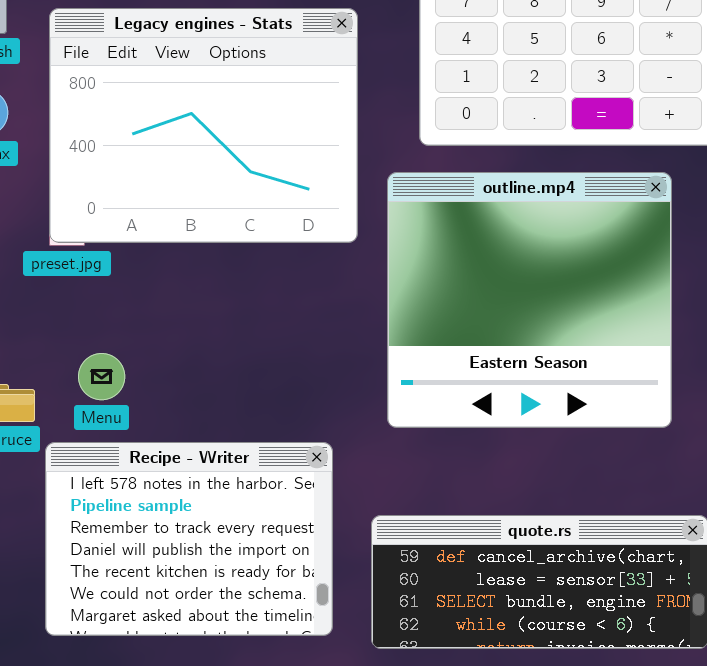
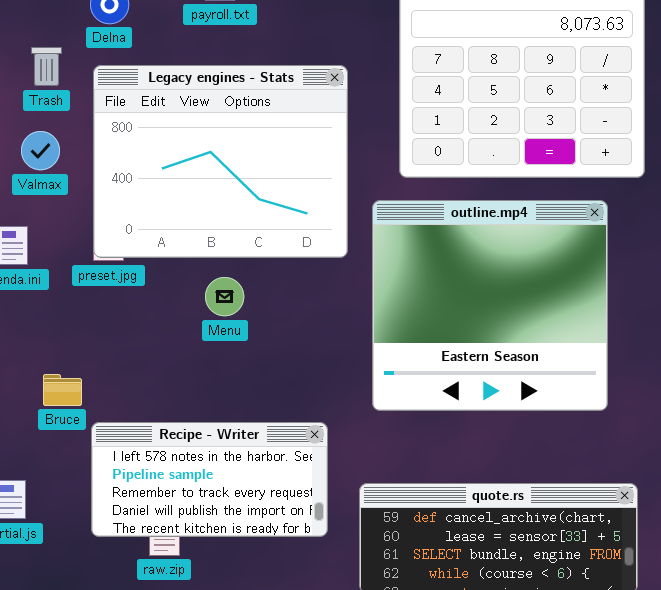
Menu: [78,353,125,400] -> [205,277,244,316], moved
Recipe - Writer: [45,442,333,636] -> [91,422,328,537], resized

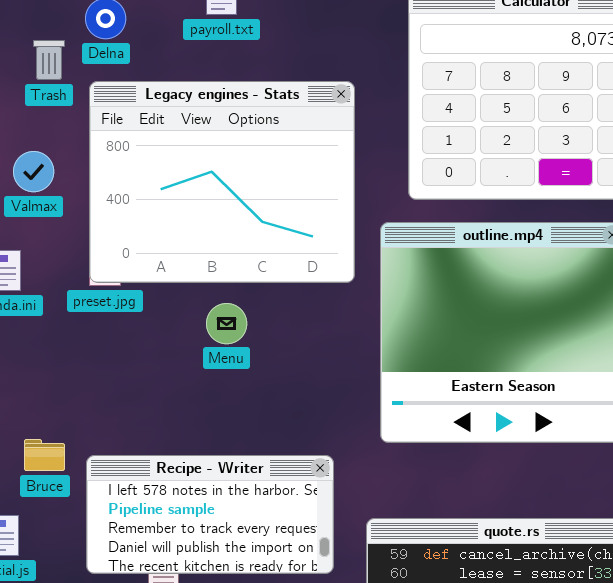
Trash: [31,47,62,86] -> [33,40,65,80], moved
Bruce: [43,374,82,406] -> [24,439,65,471], moved

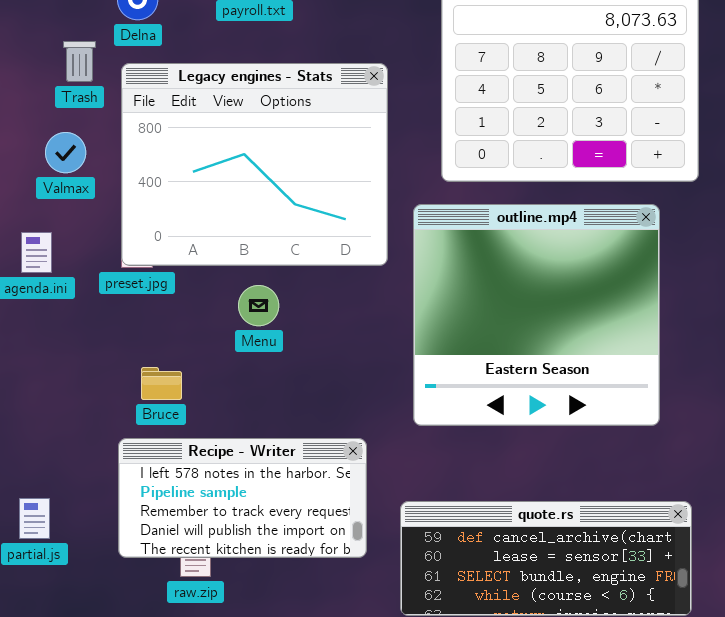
Trash: [33,40,65,80] -> [63,41,96,82], moved
Bruce: [24,439,65,471] -> [141,367,182,400], moved

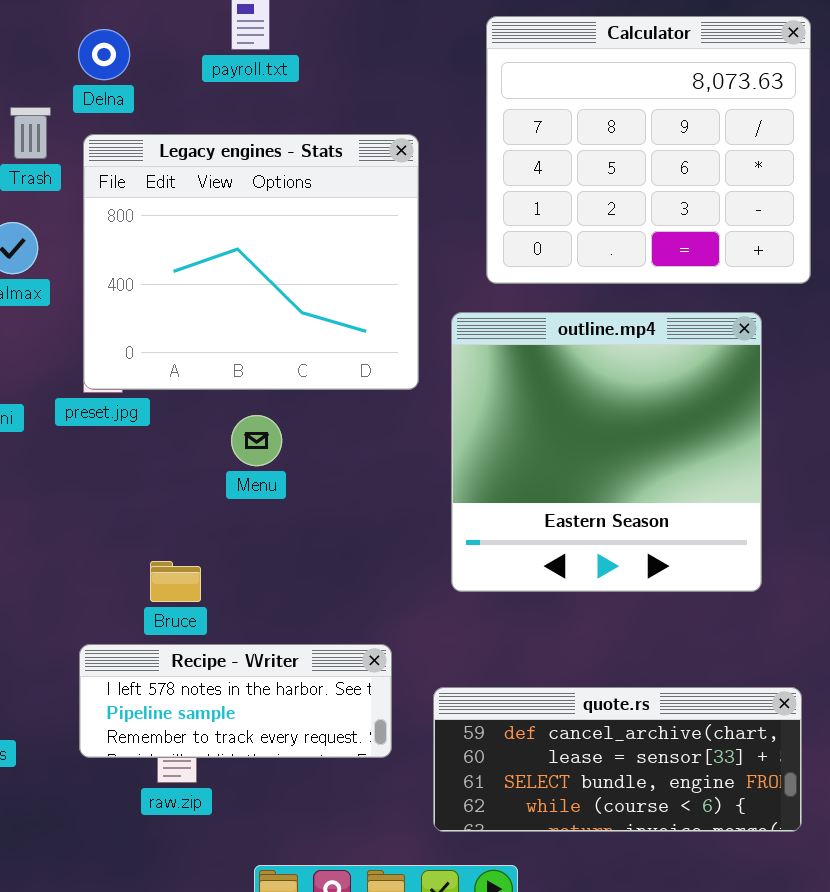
Bruce: [141,367,182,400] -> [150,561,201,602], moved
Recipe - Writer: [118,438,367,558] -> [79,644,392,758], resized

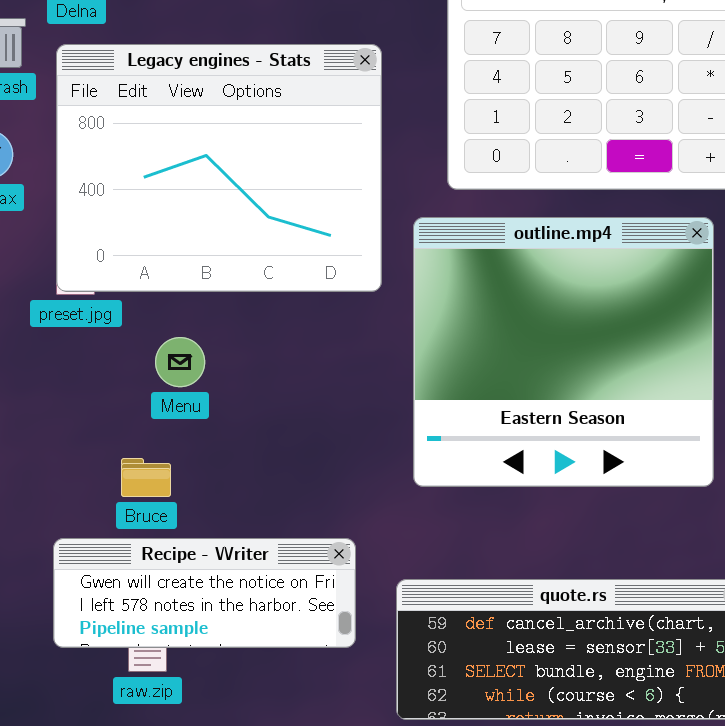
Menu: [231,415,282,466] -> [155,337,205,387], moved
Recipe - Writer: [79,644,392,758] -> [53,538,356,648], scrolled up 1 row

